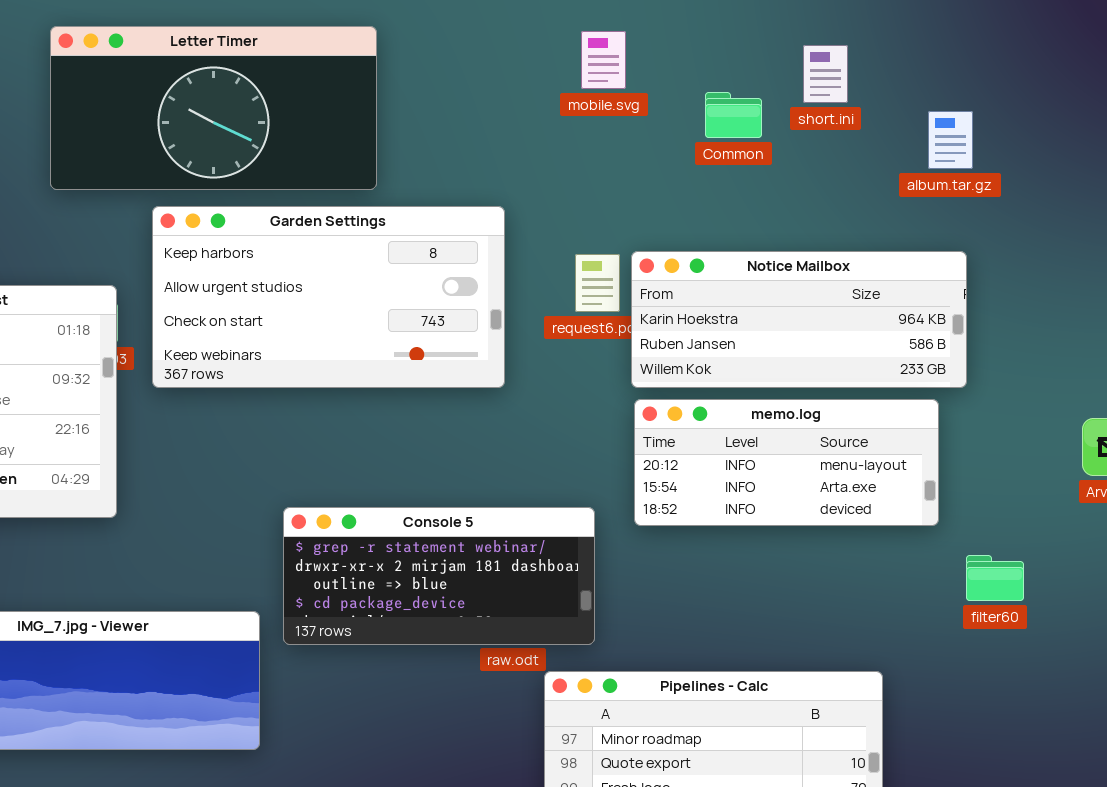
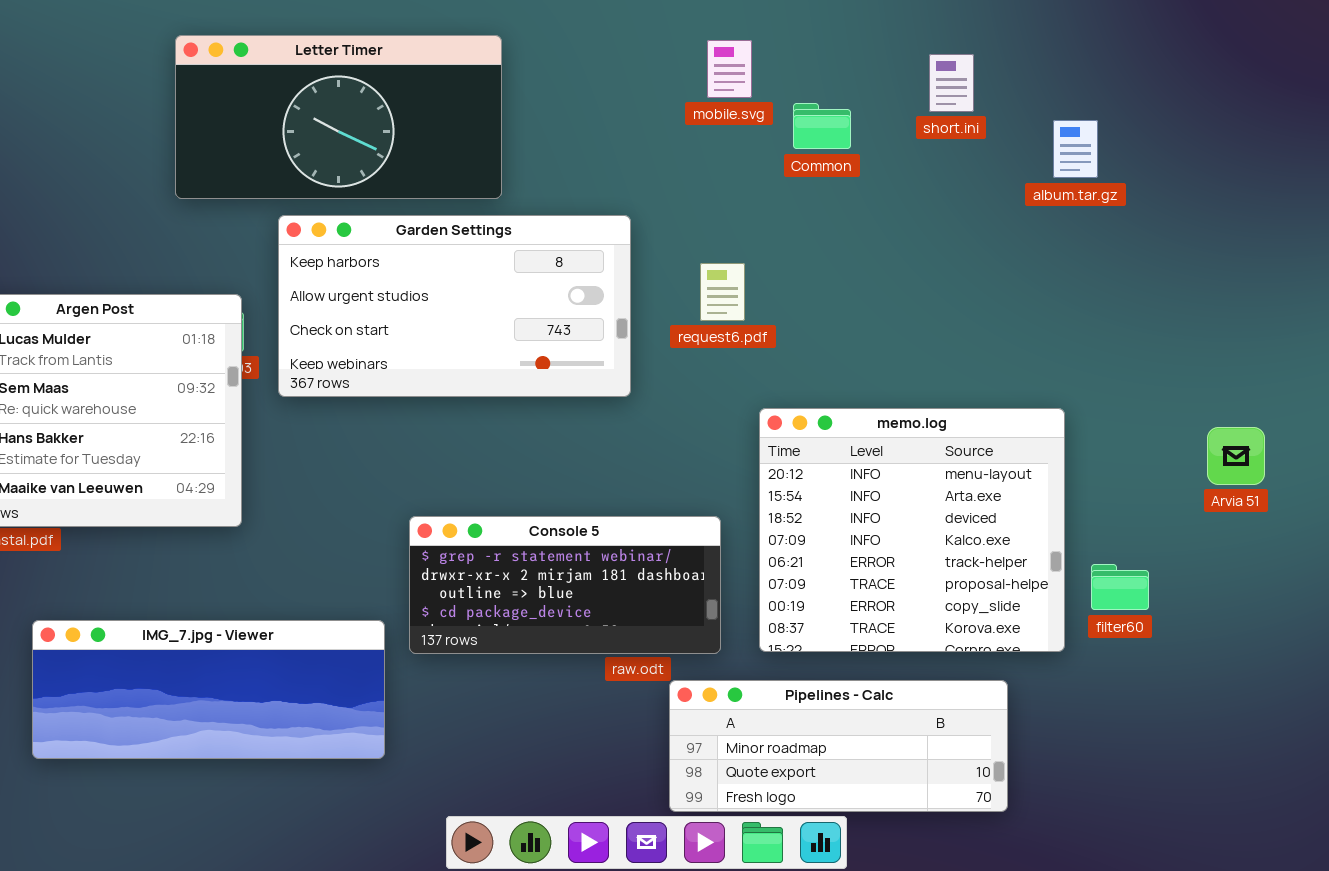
Common: [705,92,762,138] -> [793,103,851,149], moved
Notice Mailbox: [631,251,967,388] -> none, closed
memo.log: [634,399,939,526] -> [759,408,1065,652], resized

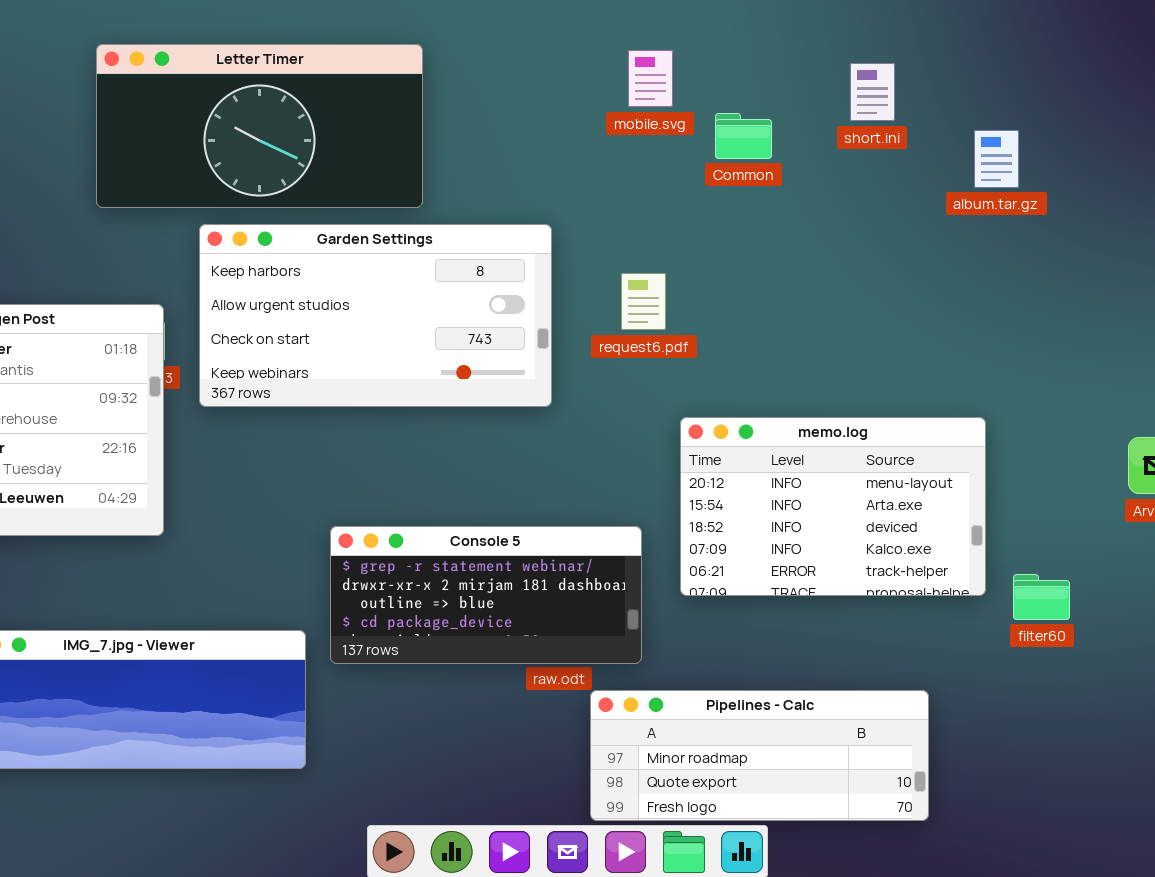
memo.log: [759,408,1065,652] -> [680,417,986,596], resized

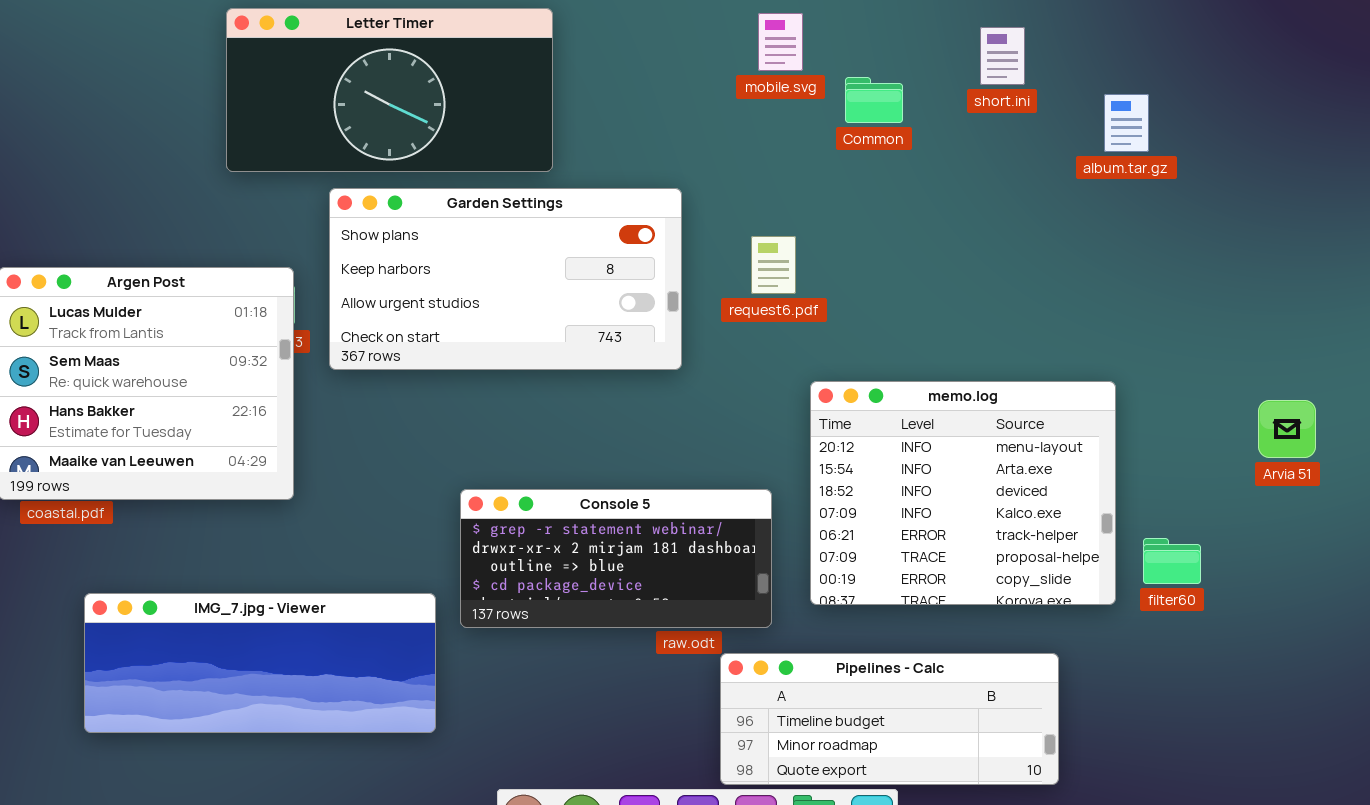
Garden Settings: [199,224,552,407] -> [329,188,682,370], scrolled up 1 row
memo.log: [680,417,986,596] -> [810,381,1116,605], resized
Pipelines - Calc: [590,690,929,821] -> [720,653,1059,785], scrolled up 1 row

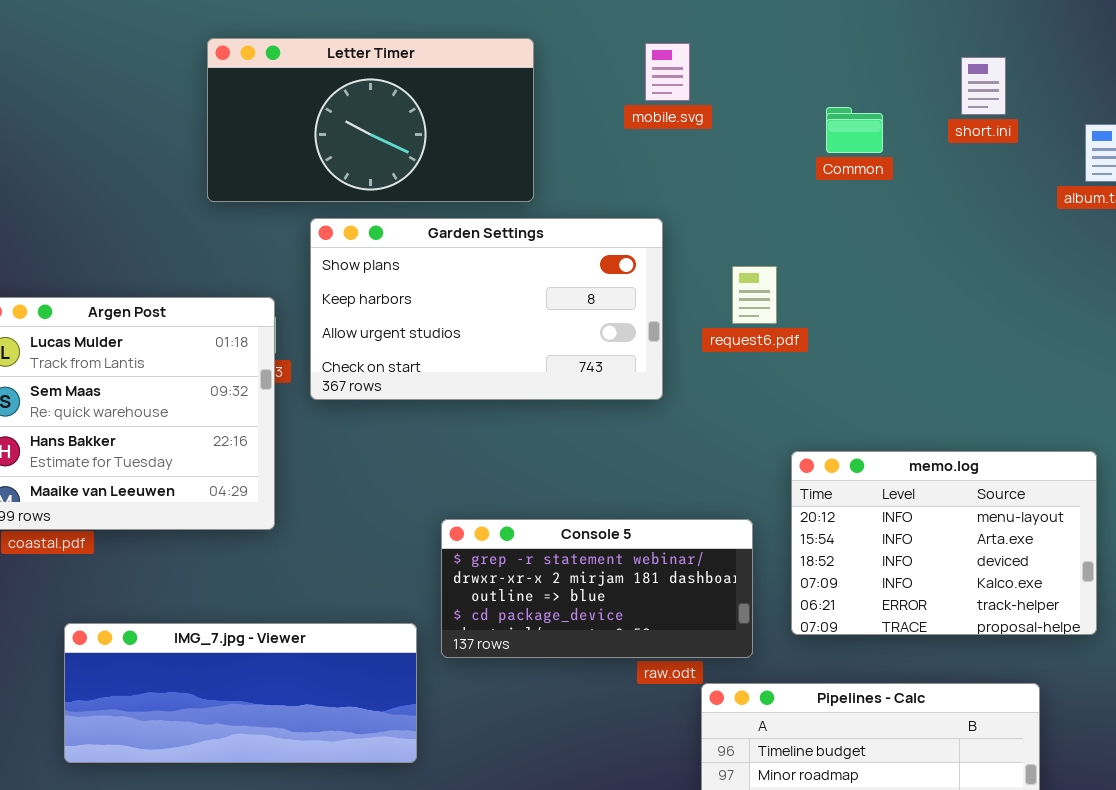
mobile.svg: [758,13,803,71] -> [645,43,690,101], moved
memo.log: [810,381,1116,605] -> [791,451,1097,635], resized

